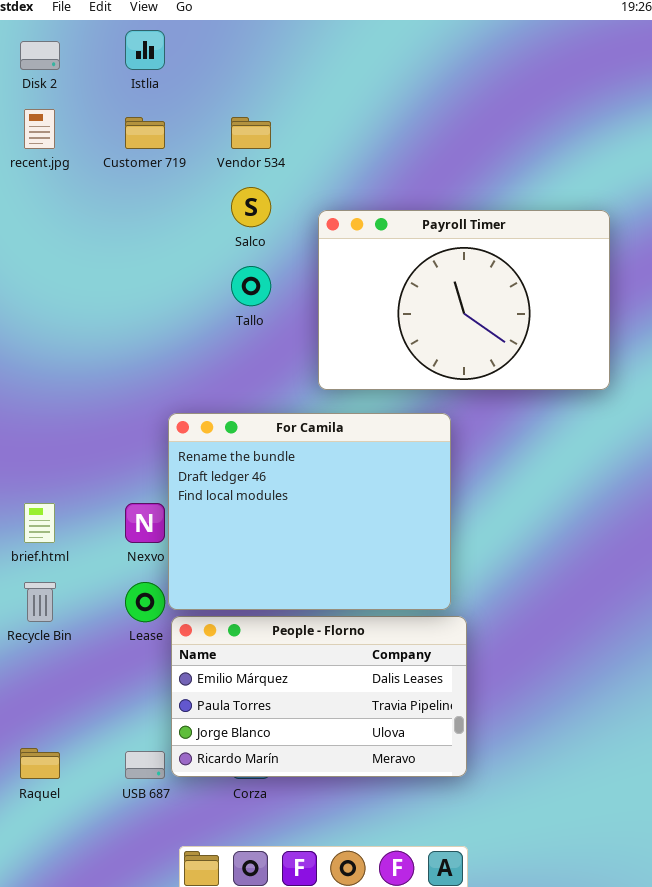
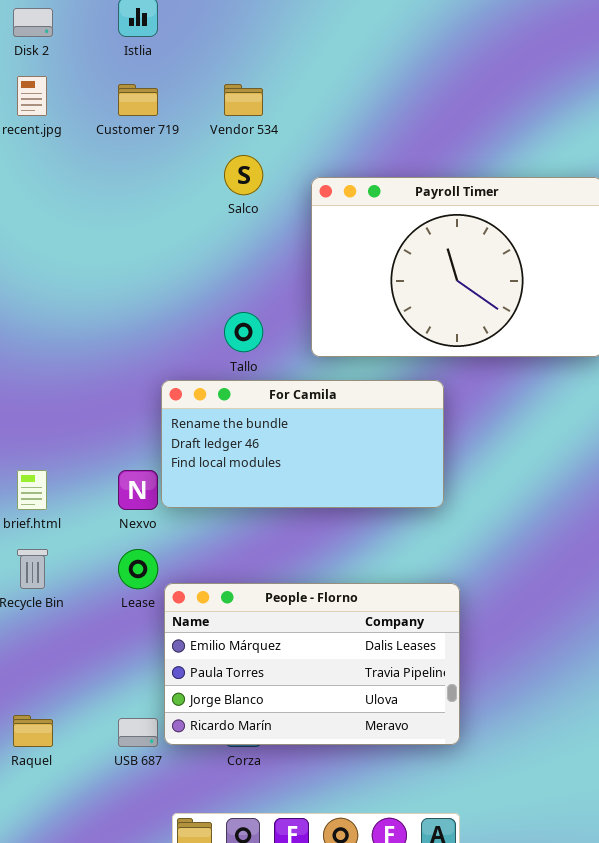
Tallo: [231,266,271,306] -> [224,312,263,352], moved
For Camila: [168,413,451,610] -> [161,380,444,508], resized

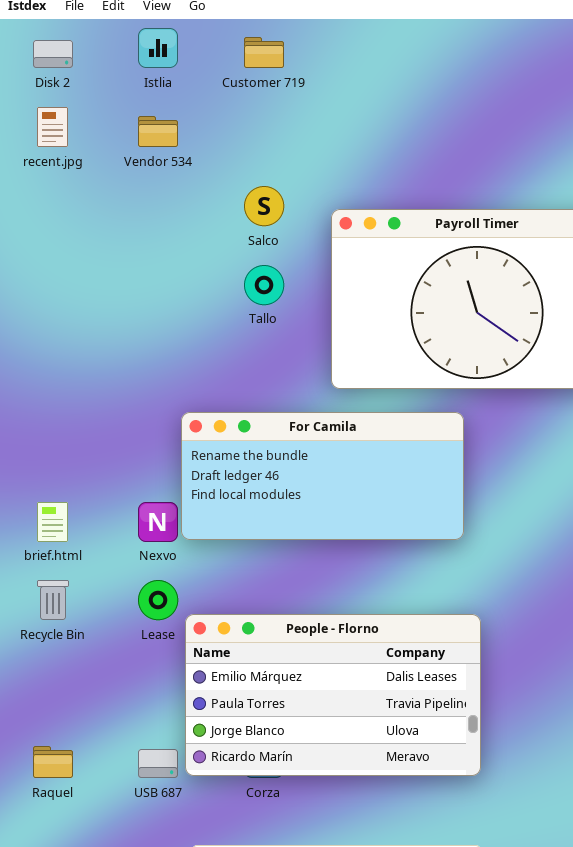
Customer 719: [118,84,158,116] -> [244,37,284,68], moved
Vendor 534: [224,84,263,116] -> [138,116,178,147], moved
Tallo: [224,312,263,352] -> [244,265,284,305], moved

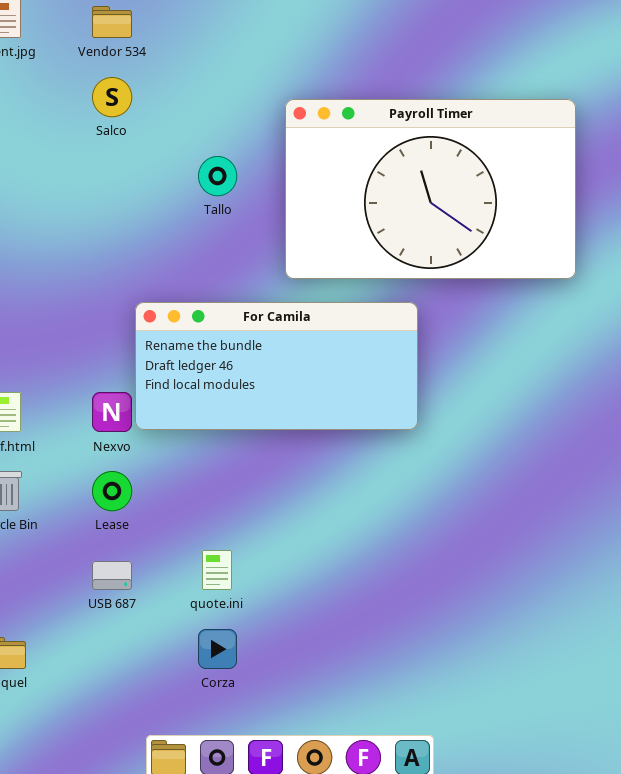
Salco: [244,186,284,226] -> [92,77,132,117], moved
People - Florno: [185,614,481,776] -> none, closed
USB 687: [138,749,178,778] -> [92,561,132,590], moved

